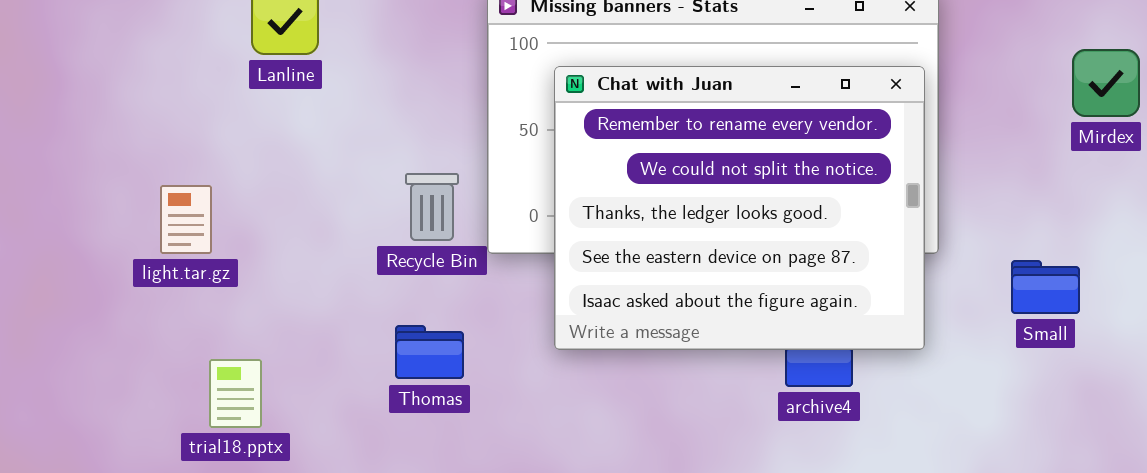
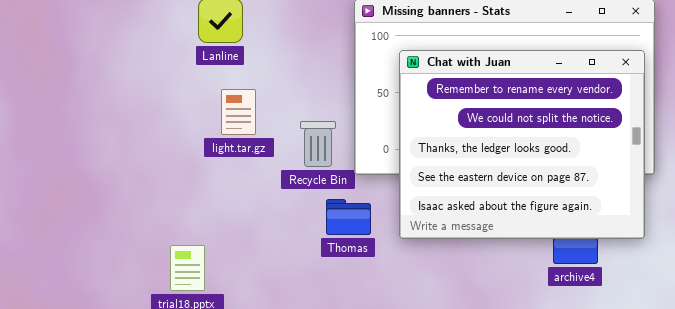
light.tar.gz: [160,185,212,254] -> [221,89,256,135], moved
Thomas: [395,325,464,379] -> [326,199,371,235], moved

